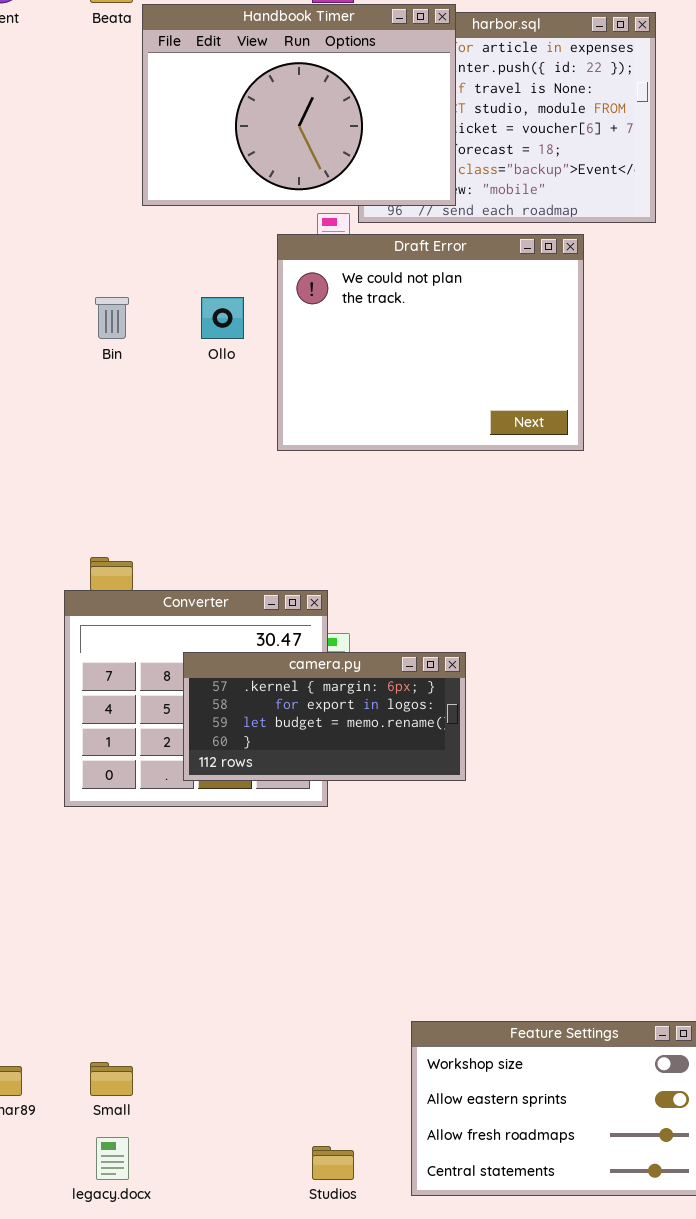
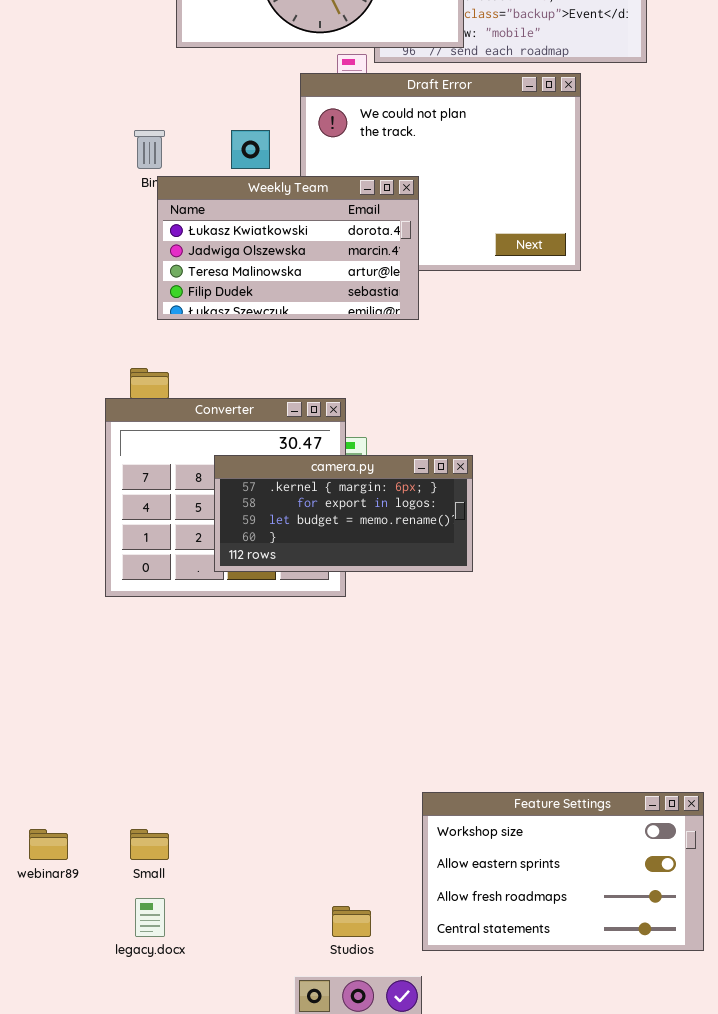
Weekly Team: none -> [157,176,419,320], opened

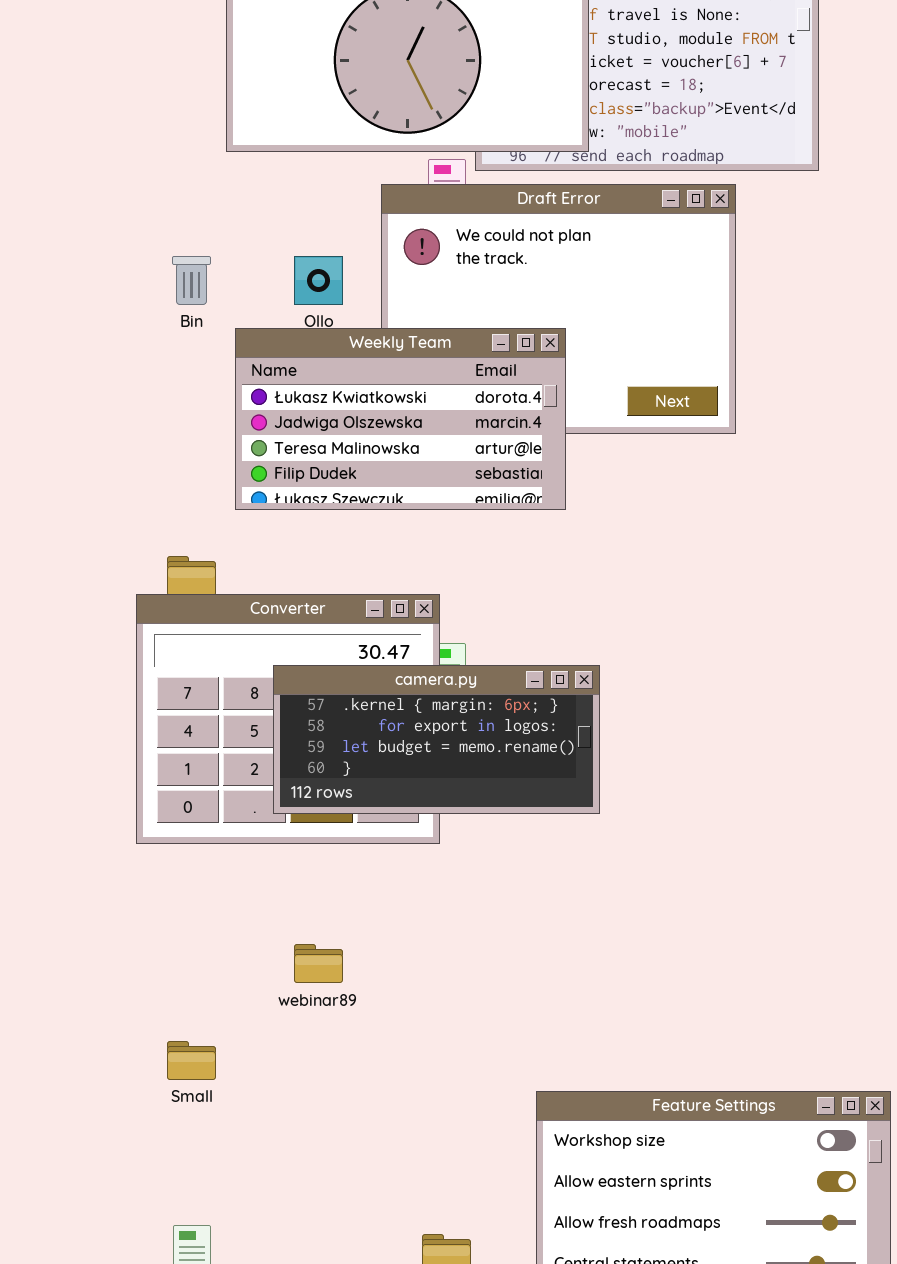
Weekly Team: [157,176,419,320] -> [235,328,566,510], moved
webinar89: [29,829,68,860] -> [294,944,343,983], moved
Small: [130,829,169,860] -> [167,1041,216,1080], moved

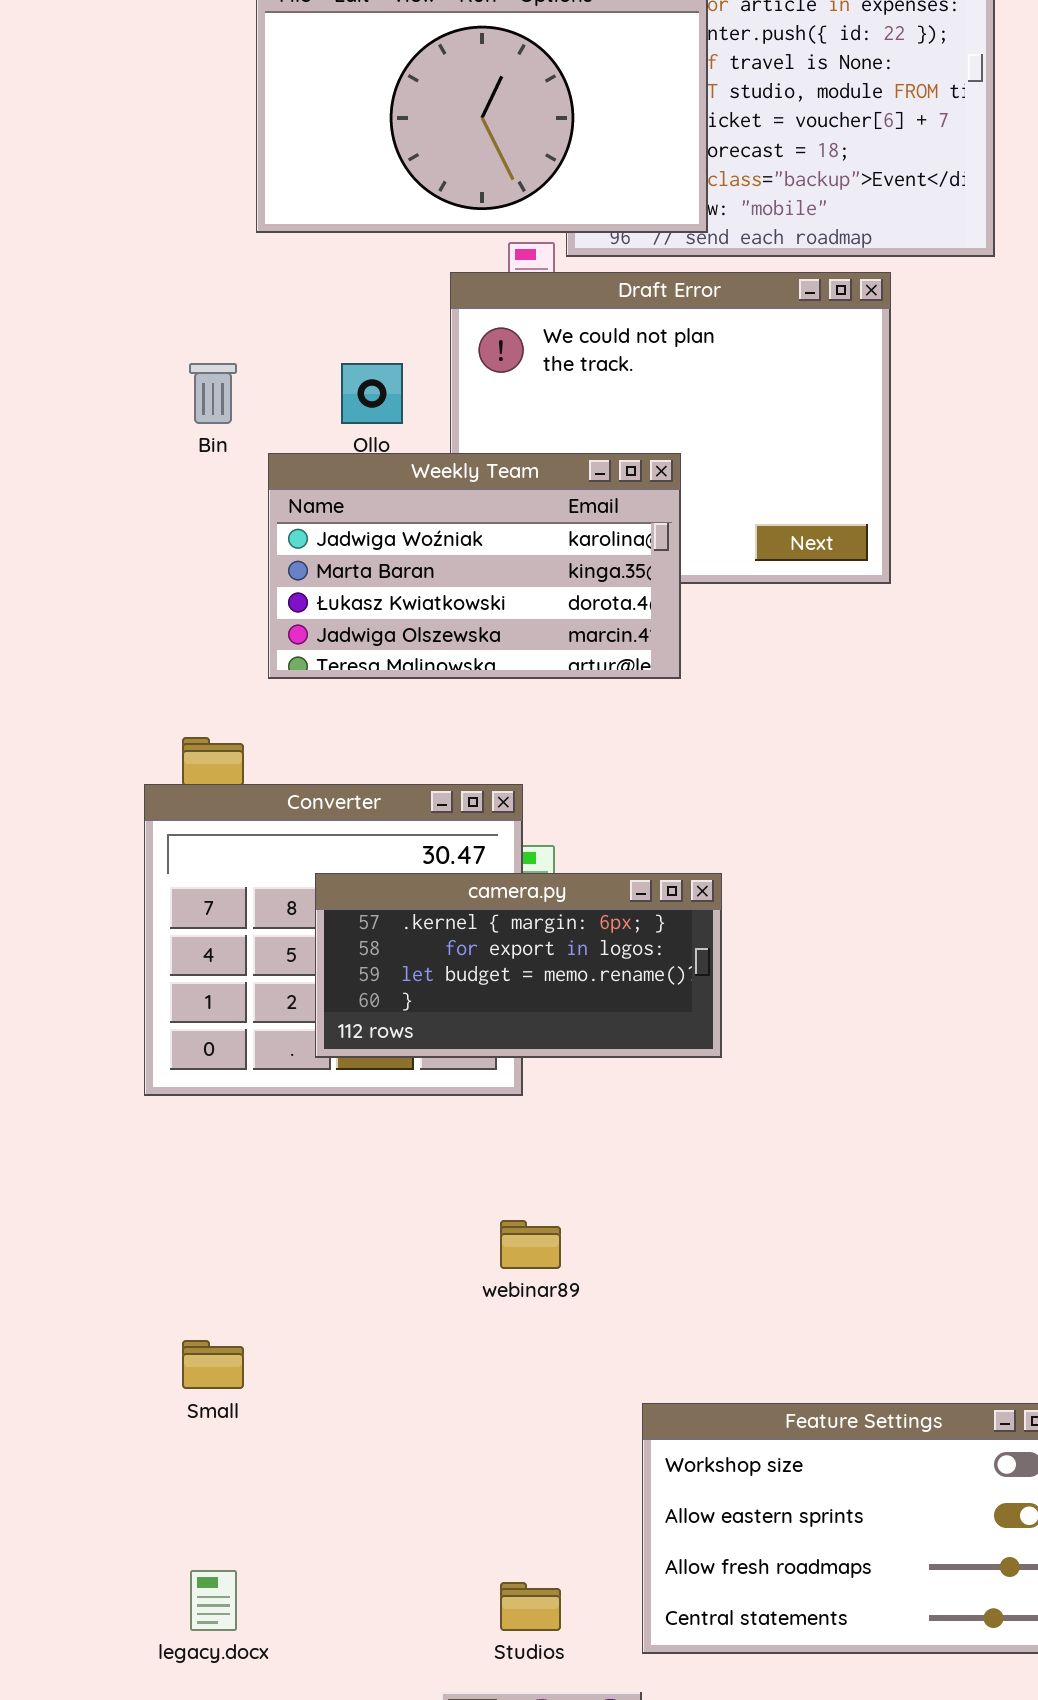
Weekly Team: [235,328,566,510] -> [268,453,681,679], scrolled up 2 rows
webinar89: [294,944,343,983] -> [500,1220,561,1269], moved

